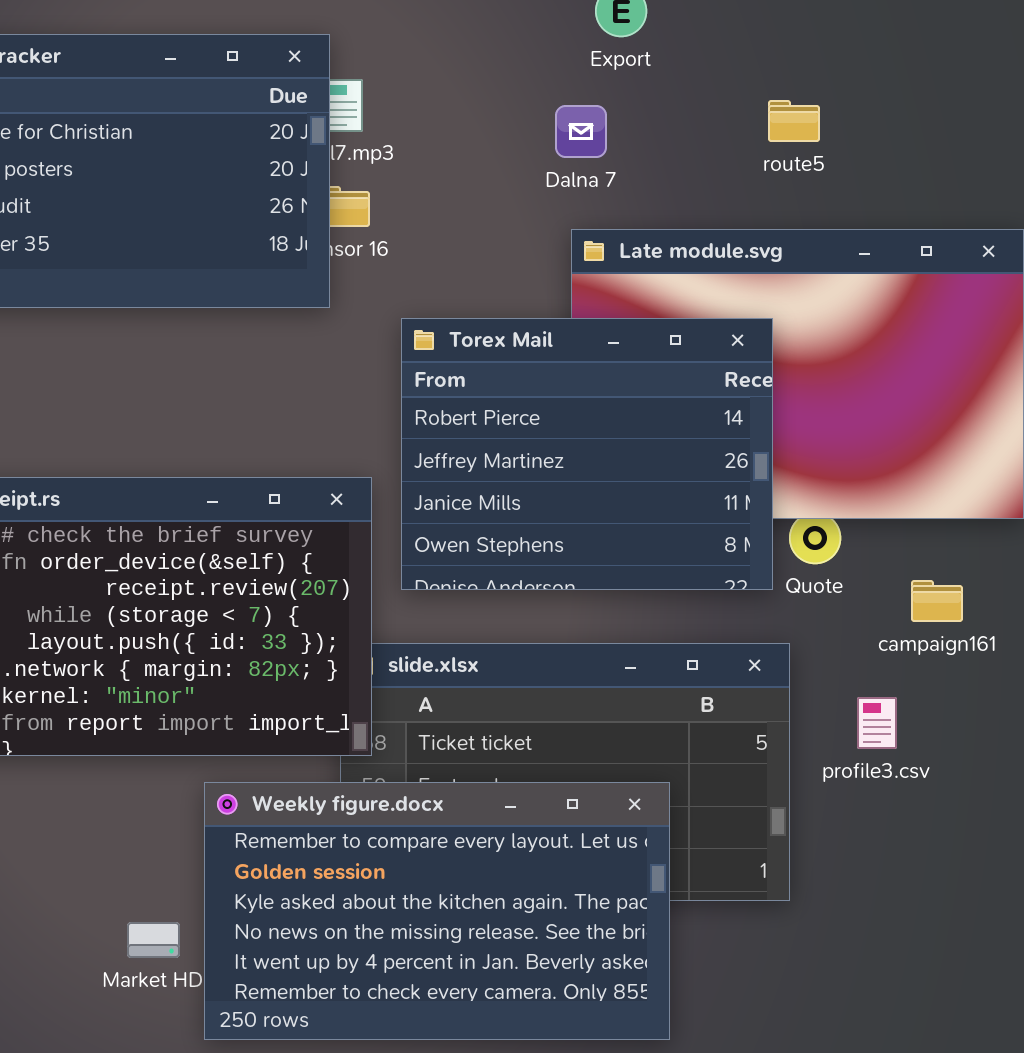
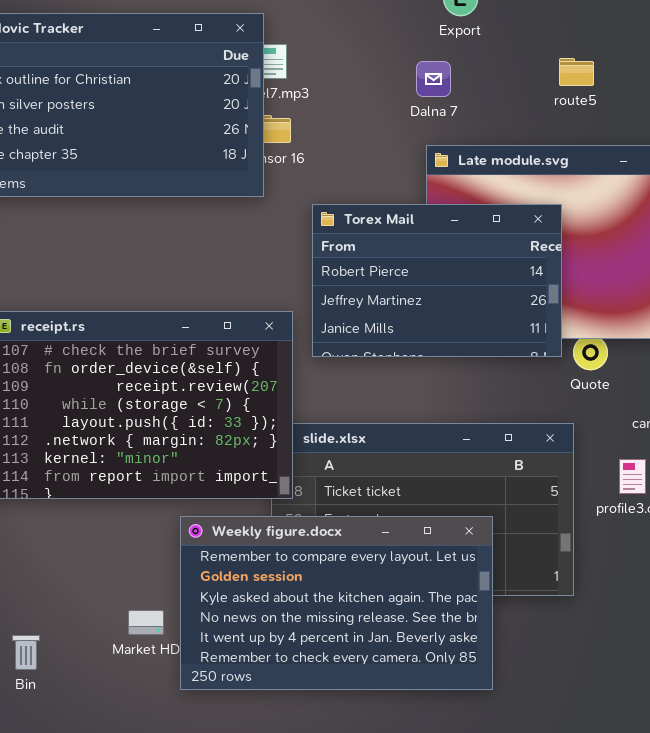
Torex Mail: [401,318,773,590] -> [312,204,562,357], resized

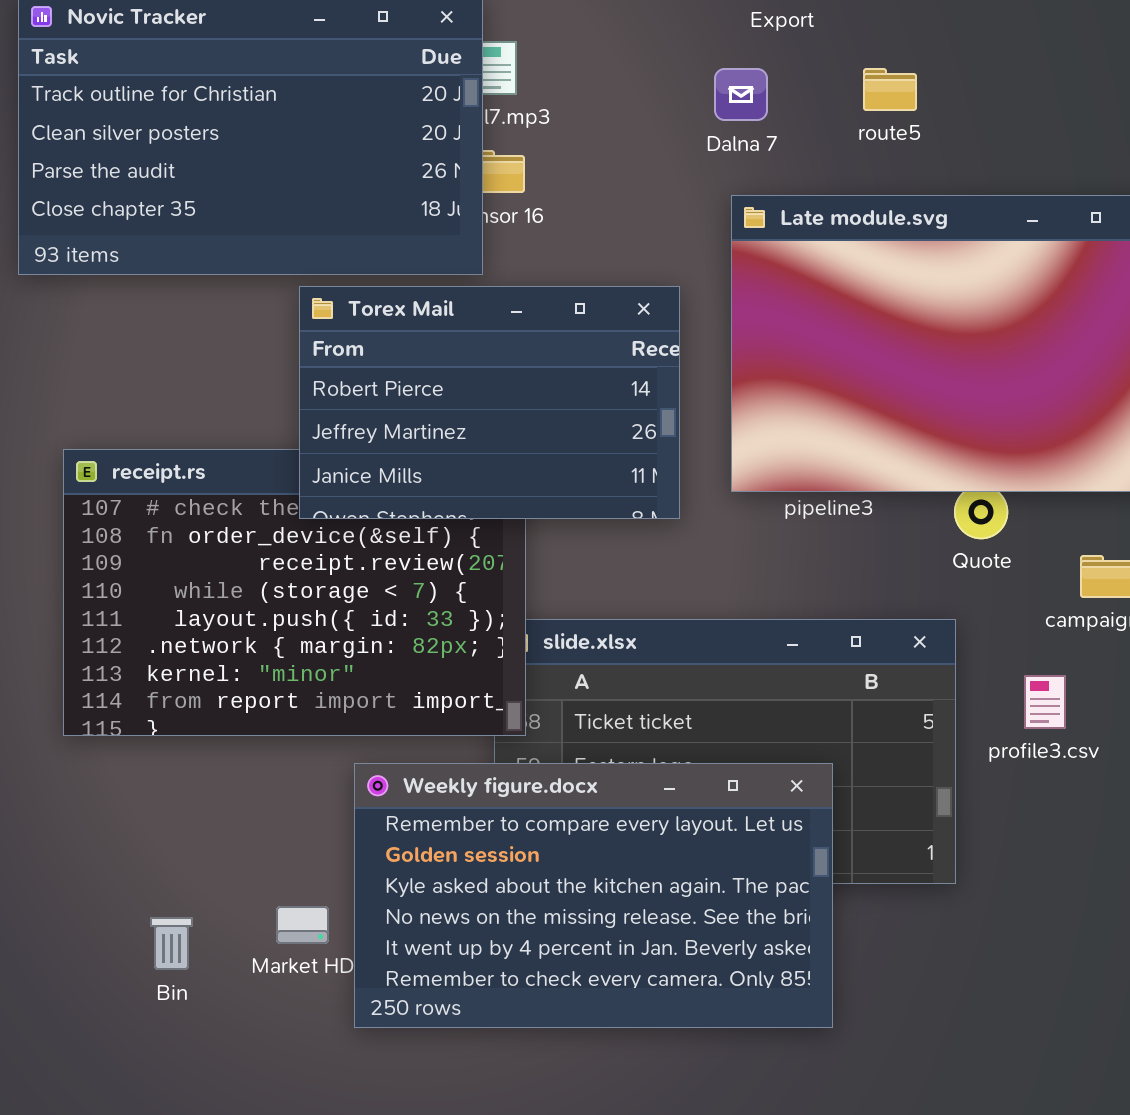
route5: [559,58,594,86] -> [863,68,917,111], moved
Torex Mail: [312,204,562,357] -> [299,286,680,519], moved
Bin: [12,635,40,670] -> [150,917,193,970], moved

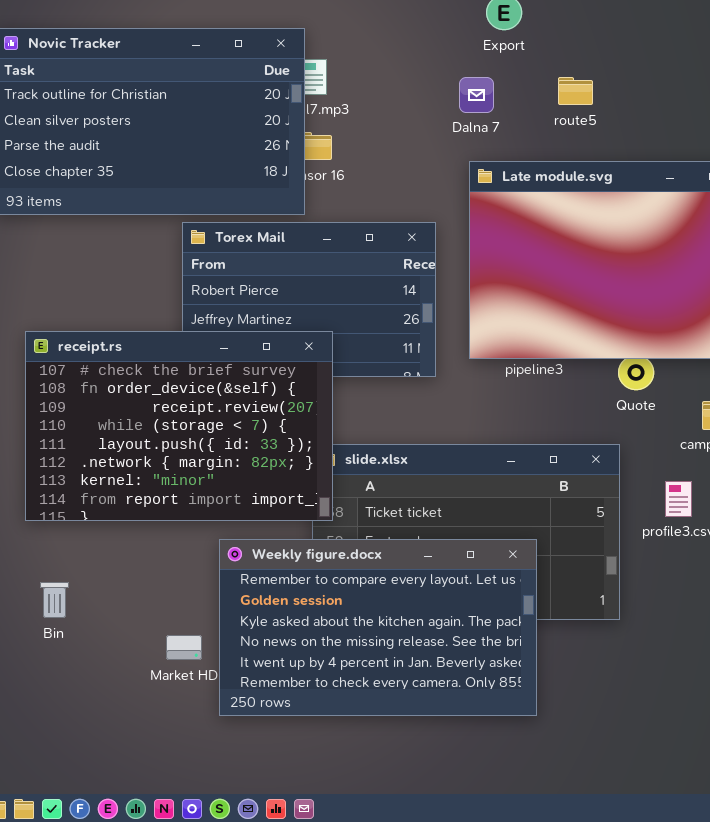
receipt.rs: [63,449,526,736] -> [25,331,333,521], raised
Bin: [150,917,193,970] -> [40,582,69,618], moved

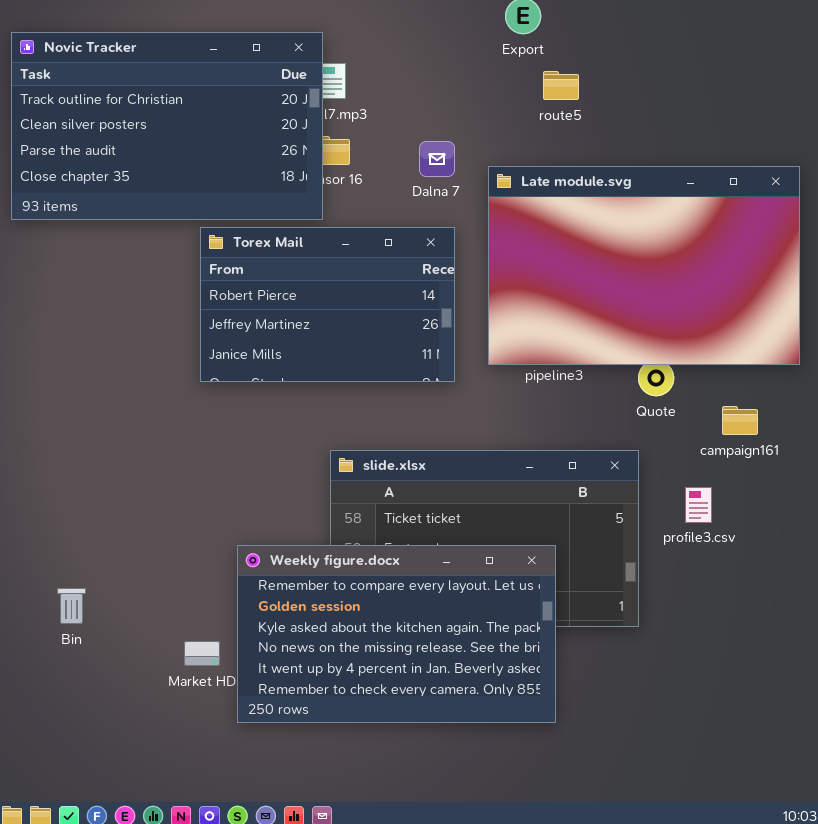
Dalna 7: [459,77,494,113] -> [419,141,455,177], moved
route5: [558,77,593,105] -> [543,71,579,100], moved
receipt.rs: [25,331,333,521] -> none, closed

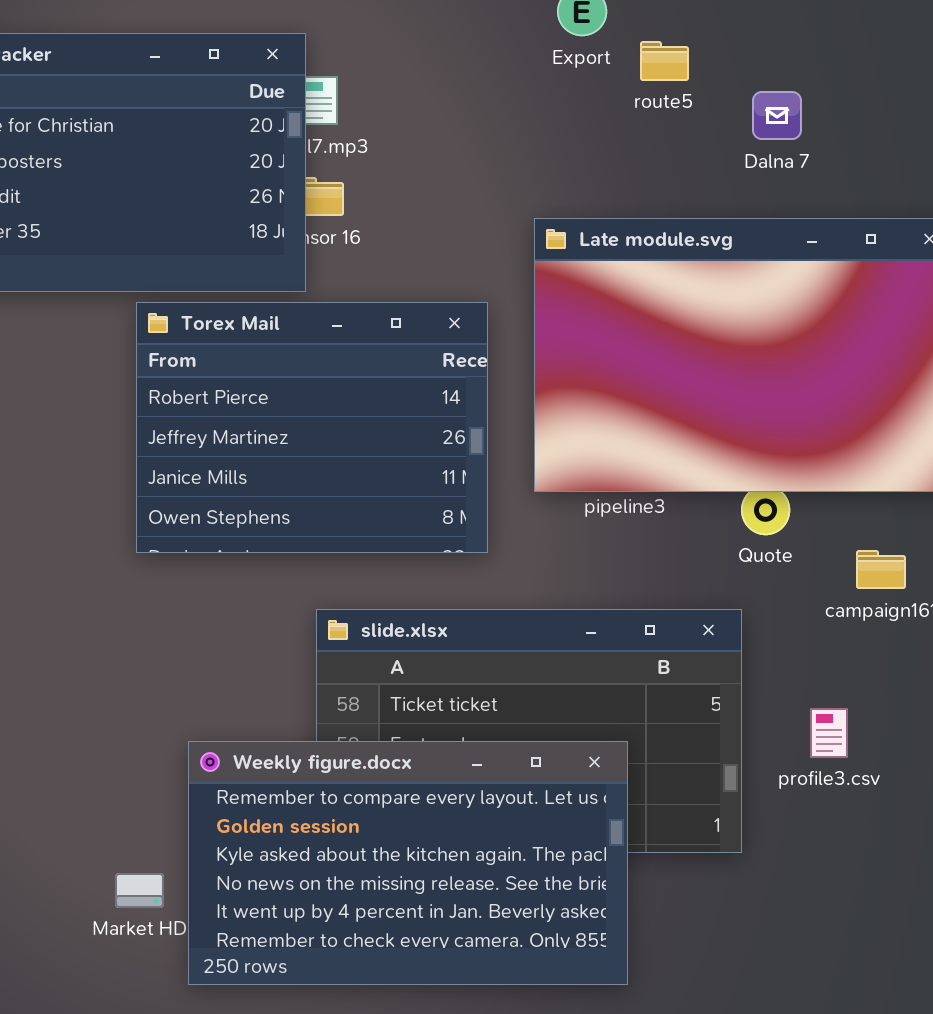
route5: [543,71,579,100] -> [640,41,689,81], moved
Dalna 7: [419,141,455,177] -> [752,91,802,140], moved
Torex Mail: [200,227,455,382] -> [136,302,488,553], resized
profile3.csv: [685,487,712,523] -> [810,708,848,758], moved

